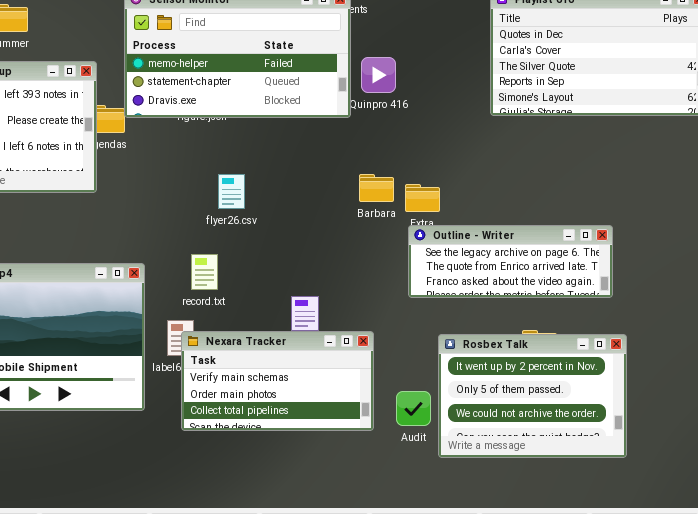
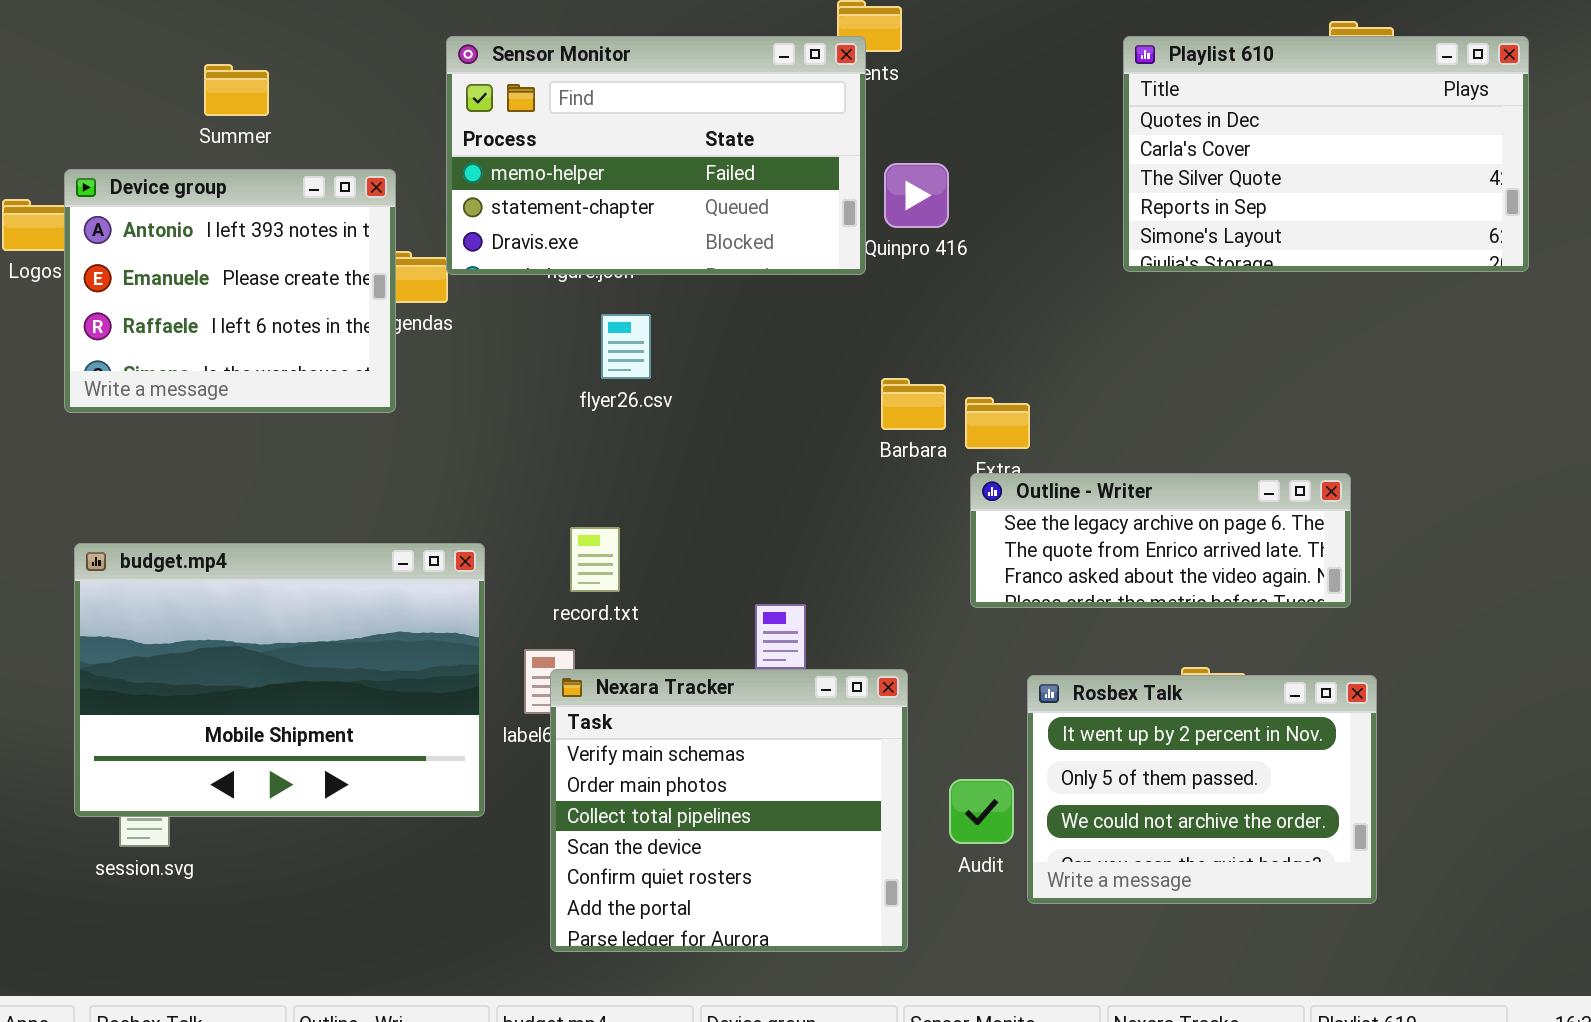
flyer26.csv: [218,174,245,209] -> [601,314,651,379], moved
Nexara Tracker: [181,331,374,431] -> [550,669,908,952], resized

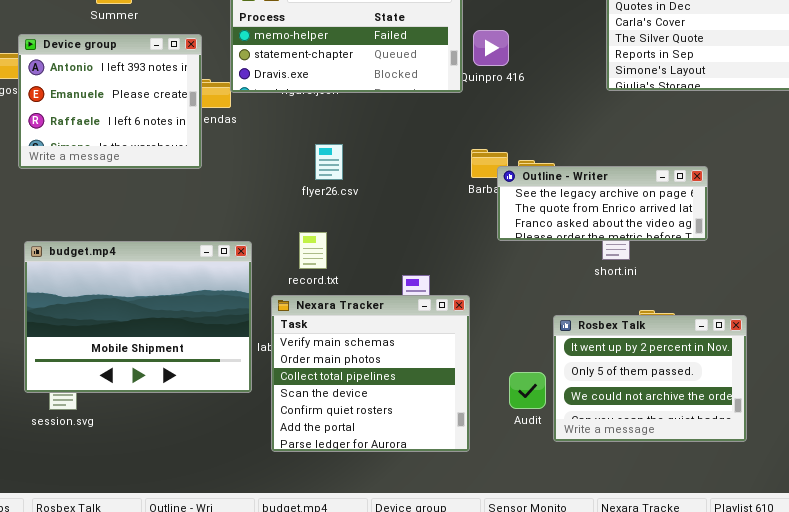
flyer26.csv: [601,314,651,379] -> [315,144,343,180], moved
Outline - Writer: [970,473,1351,608] -> [497,166,708,241], moved
Nexara Tracker: [550,669,908,952] -> [271,295,470,452], moved

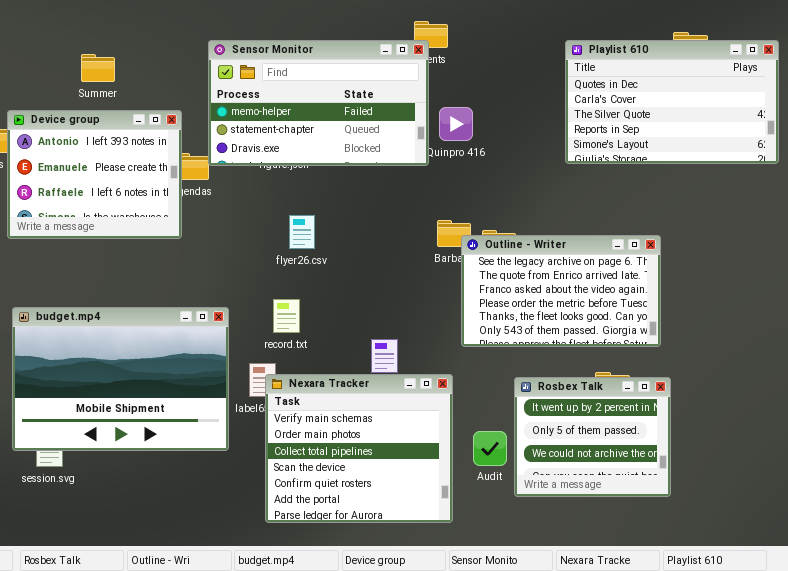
Outline - Writer: [497,166,708,241] -> [461,235,661,347], resized
Nexara Tracker: [271,295,470,452] -> [265,374,453,523], moved
Rosbex Talk: [553,315,747,442] -> [514,377,671,497], resized

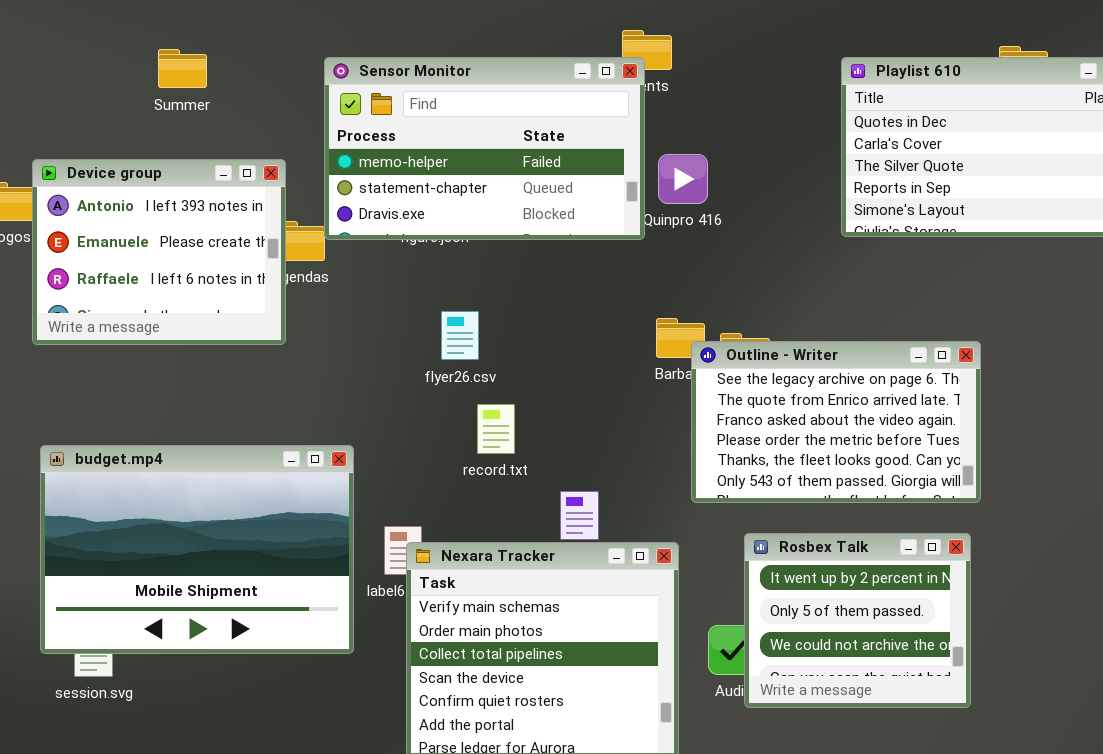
Summer: [81,54,115,82] -> [158,49,207,88], moved
record.txt: [273,299,300,333] -> [477,404,515,454], moved
Rosbex Talk: [514,377,671,497] -> [744,533,971,708], moved

